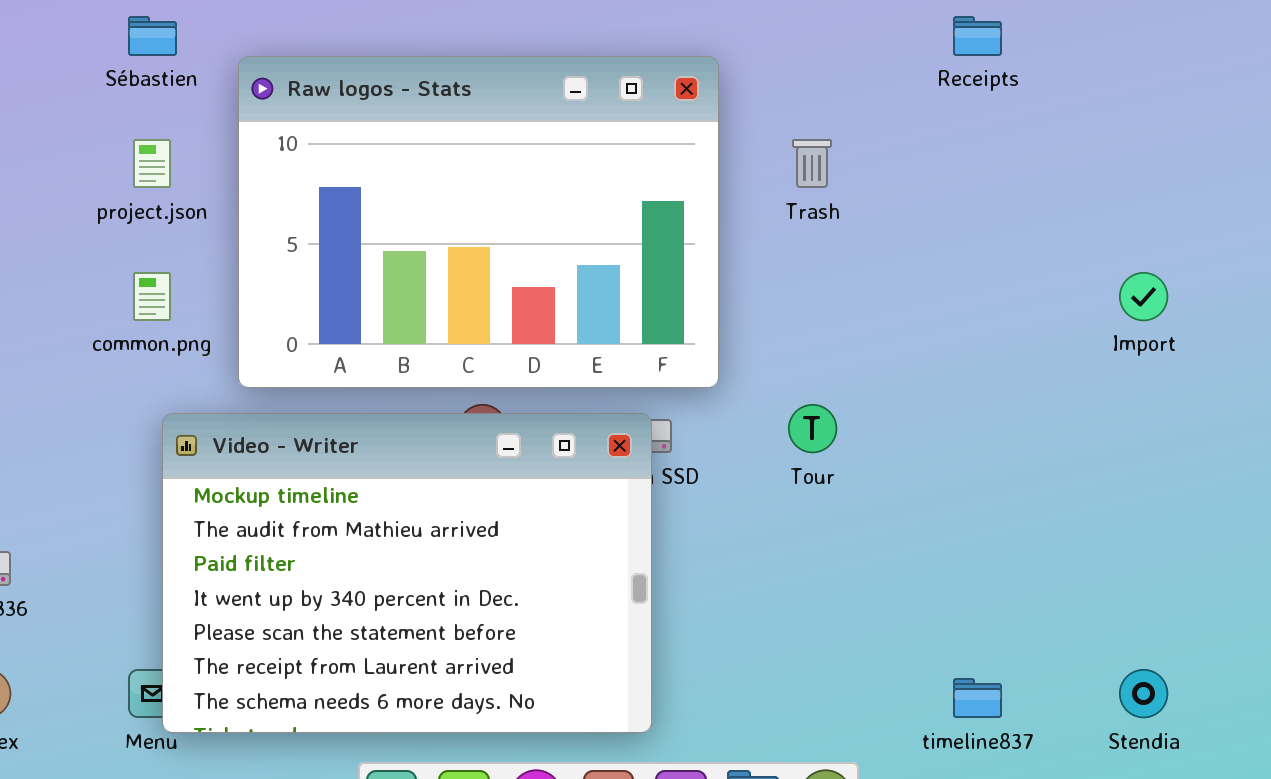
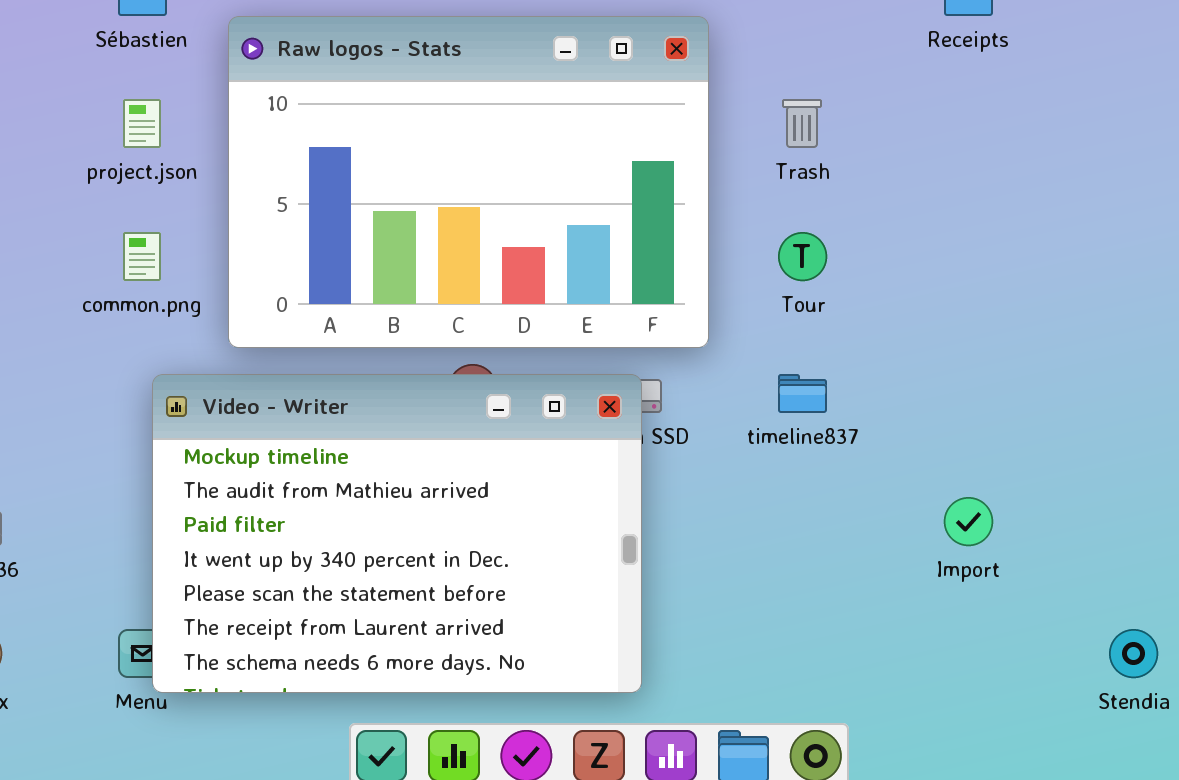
Import: [1119,272,1168,321] -> [944,497,993,546], moved
Tour: [788,404,837,453] -> [778,232,827,281], moved
timeline837: [953,678,1002,718] -> [778,374,827,413], moved

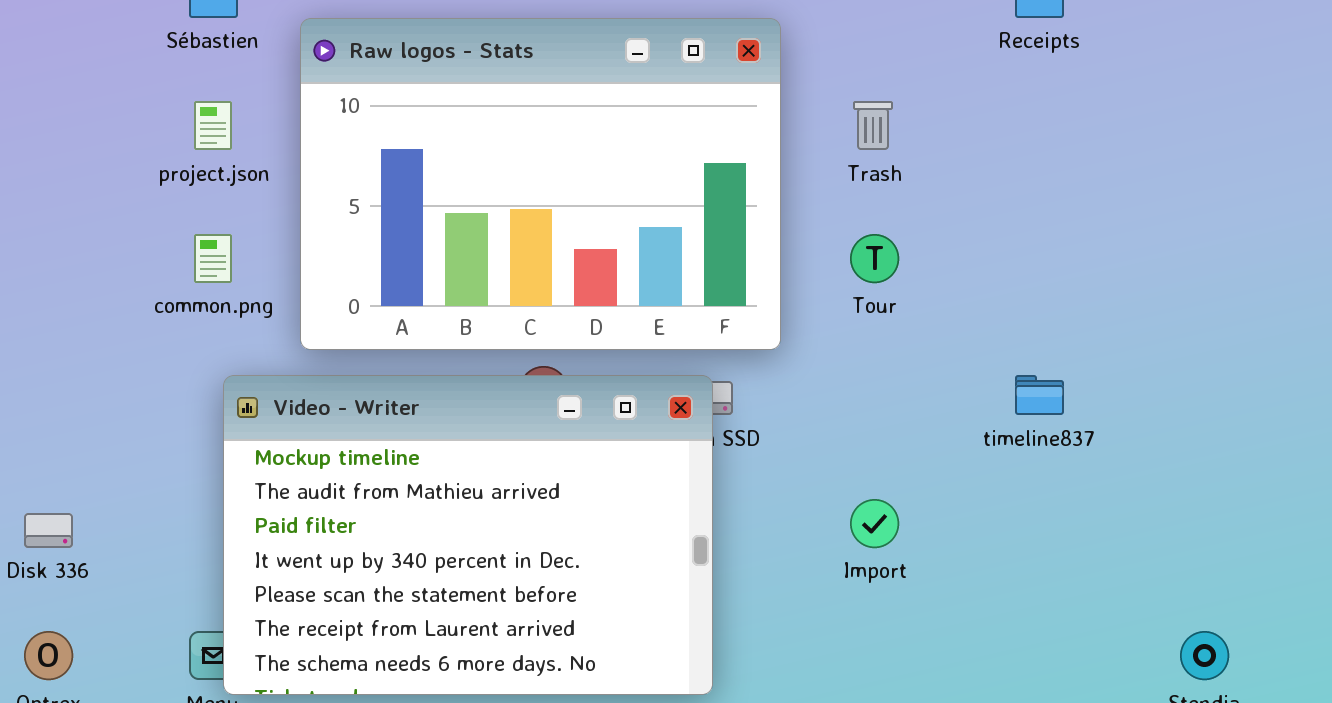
timeline837: [778,374,827,413] -> [1015,375,1064,415], moved
Import: [944,497,993,546] -> [850,499,899,548], moved

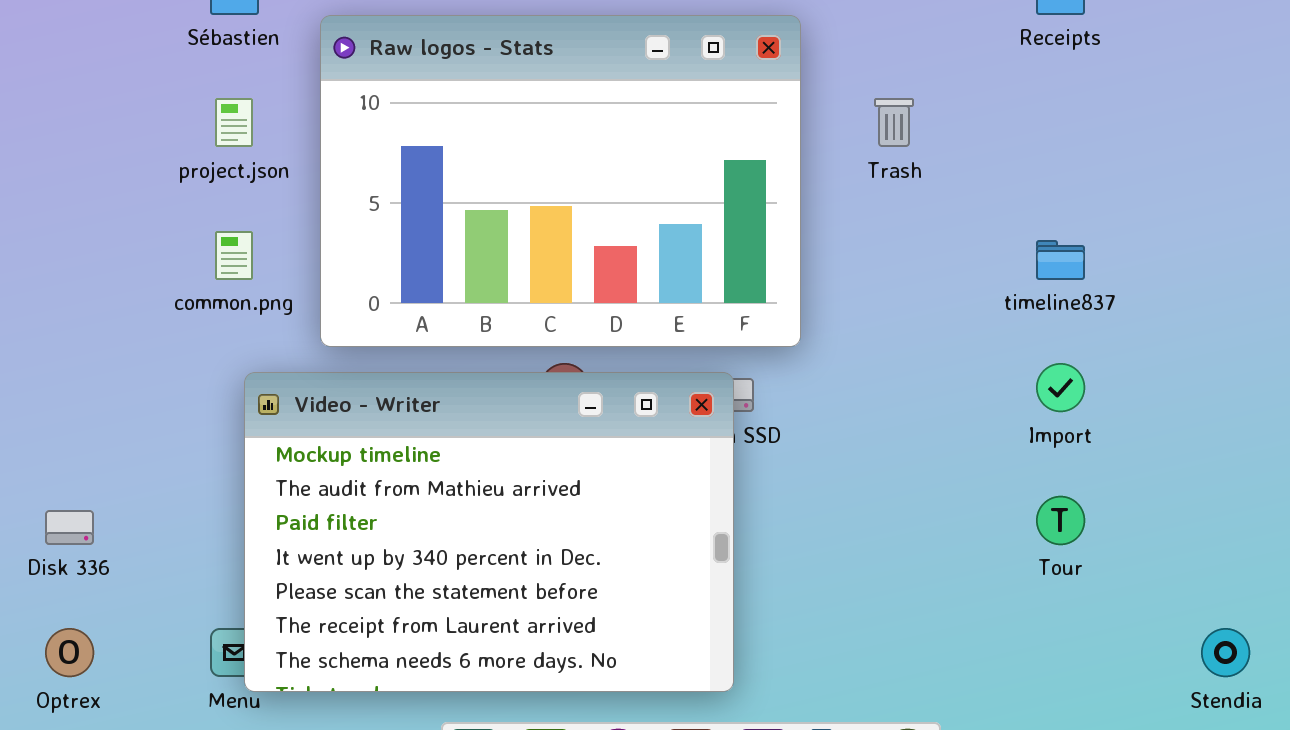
Tour: [850,234,899,283] -> [1036,496,1085,545], moved
timeline837: [1015,375,1064,415] -> [1036,240,1085,280], moved
Import: [850,499,899,548] -> [1036,363,1085,412], moved

